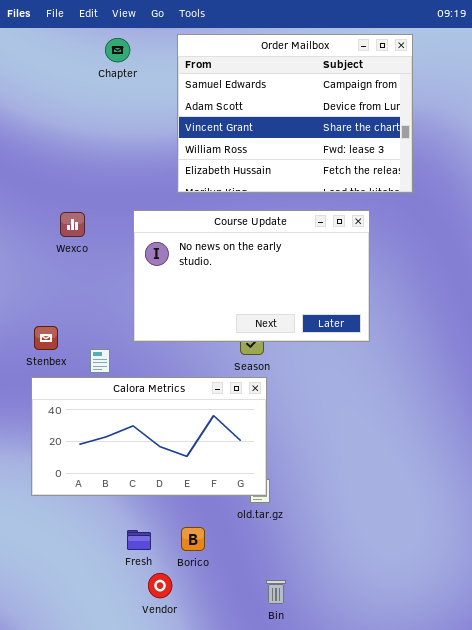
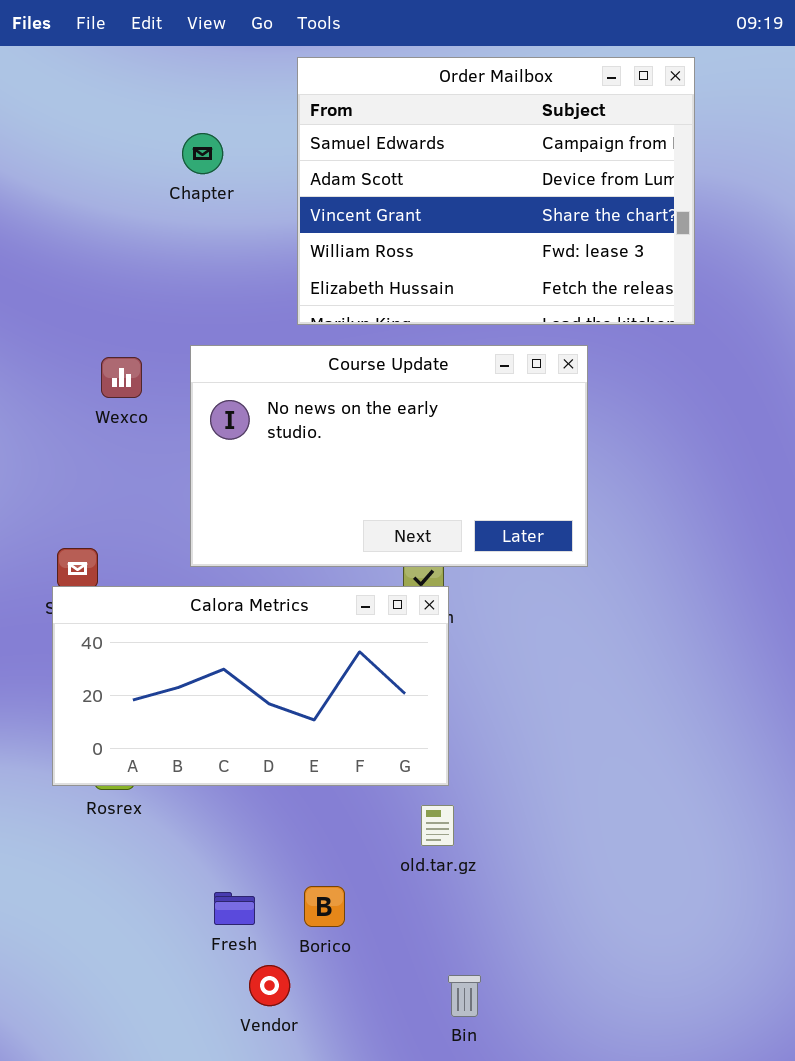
Chapter: [105,38,130,62] -> [182,133,223,174], moved
Course Update: [133,210,370,342] -> [190,345,588,567], moved
Calora Metrics: [31,377,267,496] -> [52,586,449,786], moved

